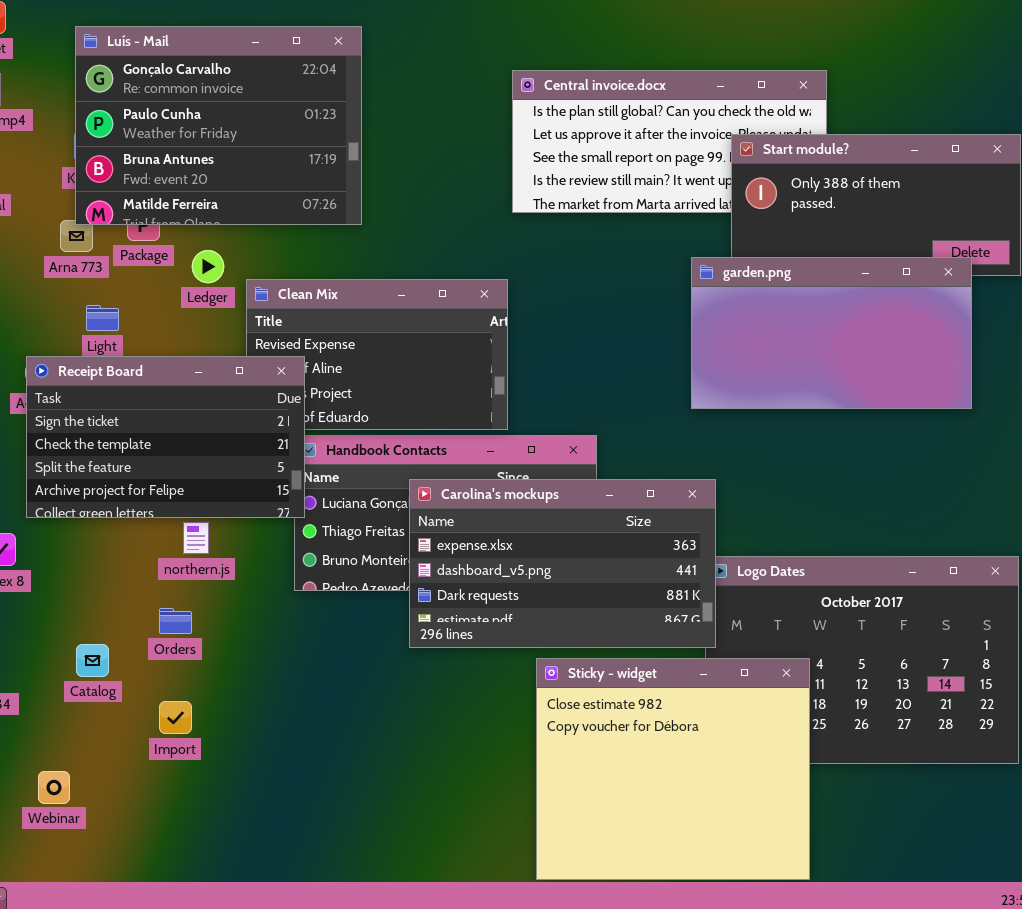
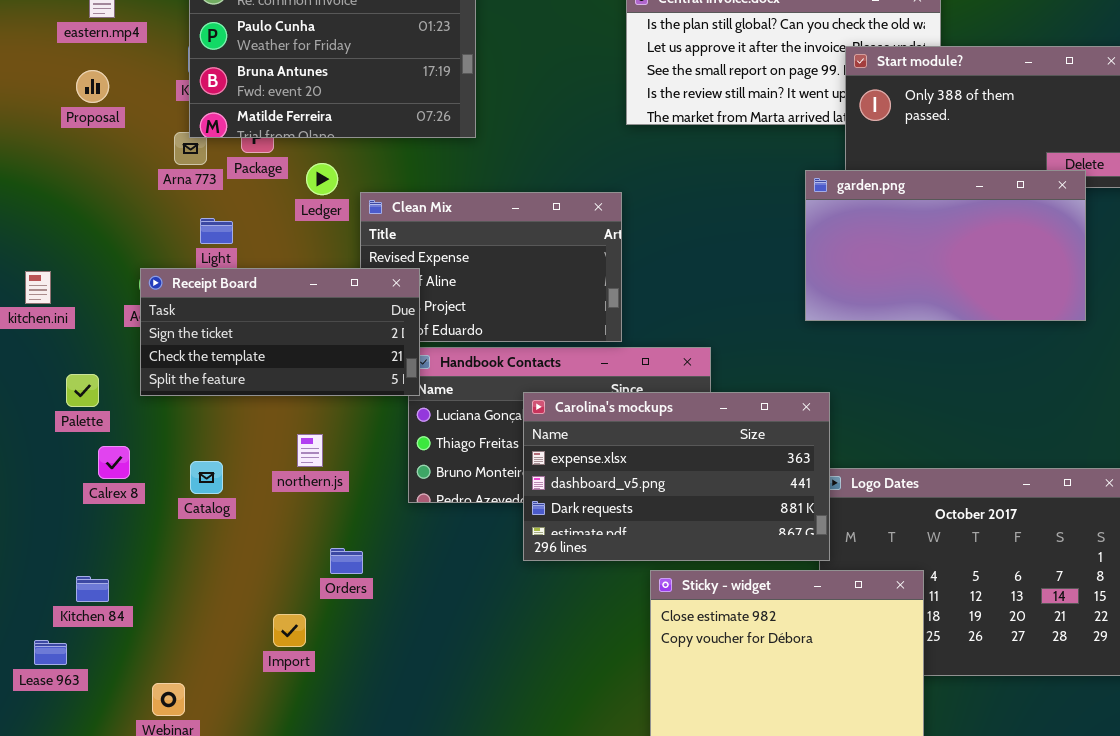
Receipt Board: [26,356,305,518] -> [140,268,420,396], resized
Orders: [159,608,192,634] -> [330,548,363,574], moved
Catalog: [76,644,109,677] -> [190,461,223,494], moved

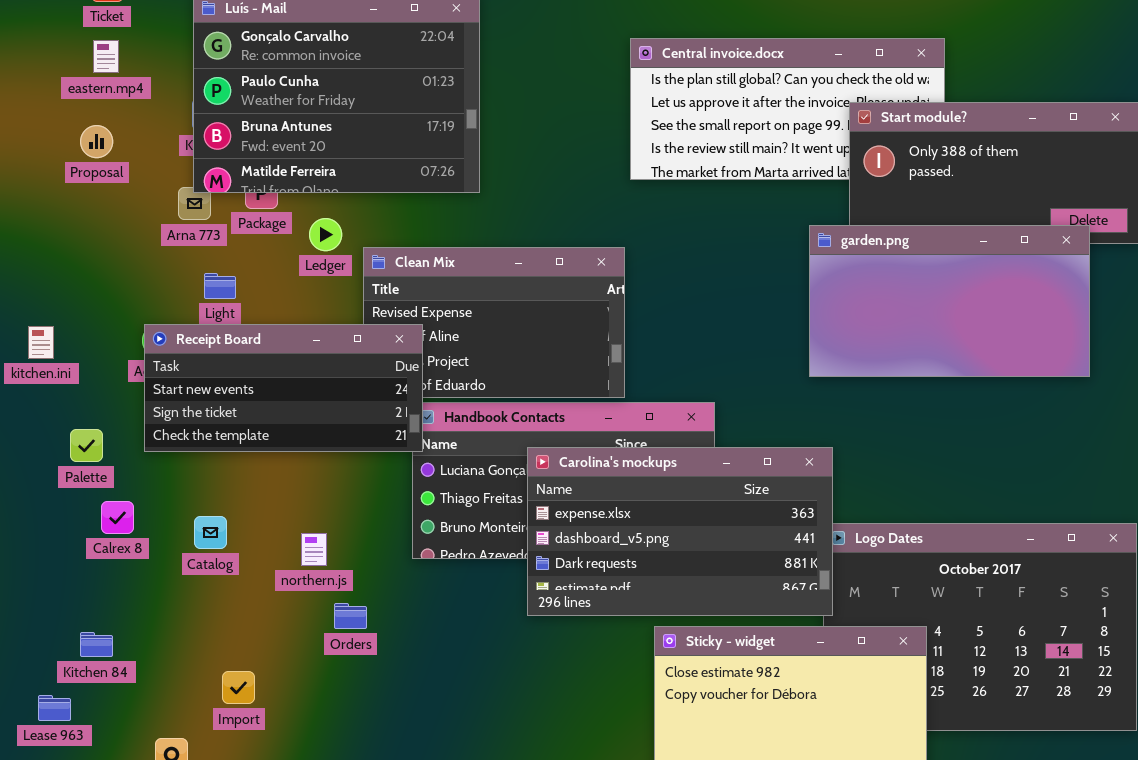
Receipt Board: [140,268,420,396] -> [144,324,423,452], scrolled up 1 row
northern.js: [297,434,323,467] -> [301,533,327,566], moved
Import: [273,614,306,647] -> [222,671,255,704], moved

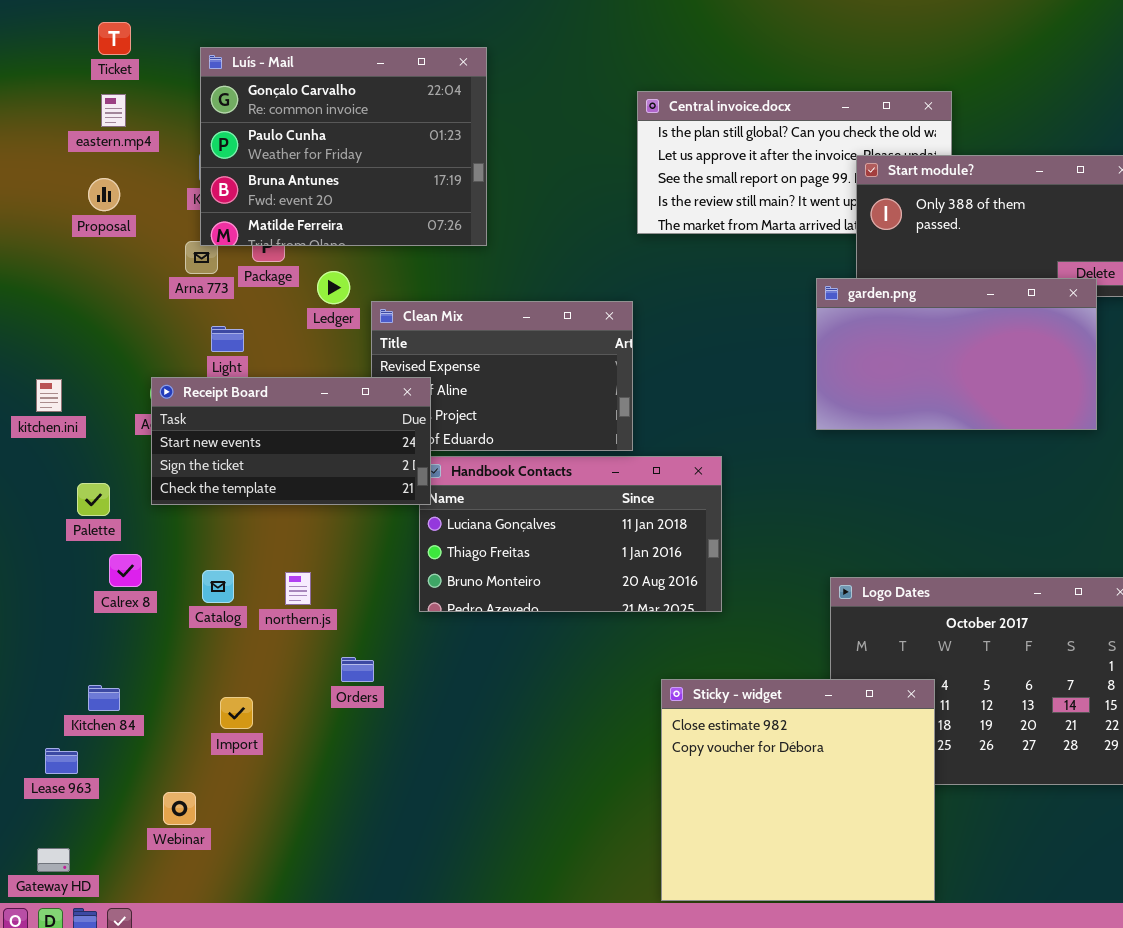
Carolina's mockups: [527,447,833,616] -> none, closed
northern.js: [301,533,327,566] -> [285,572,311,605], moved
Import: [222,671,255,704] -> [220,697,253,729], moved

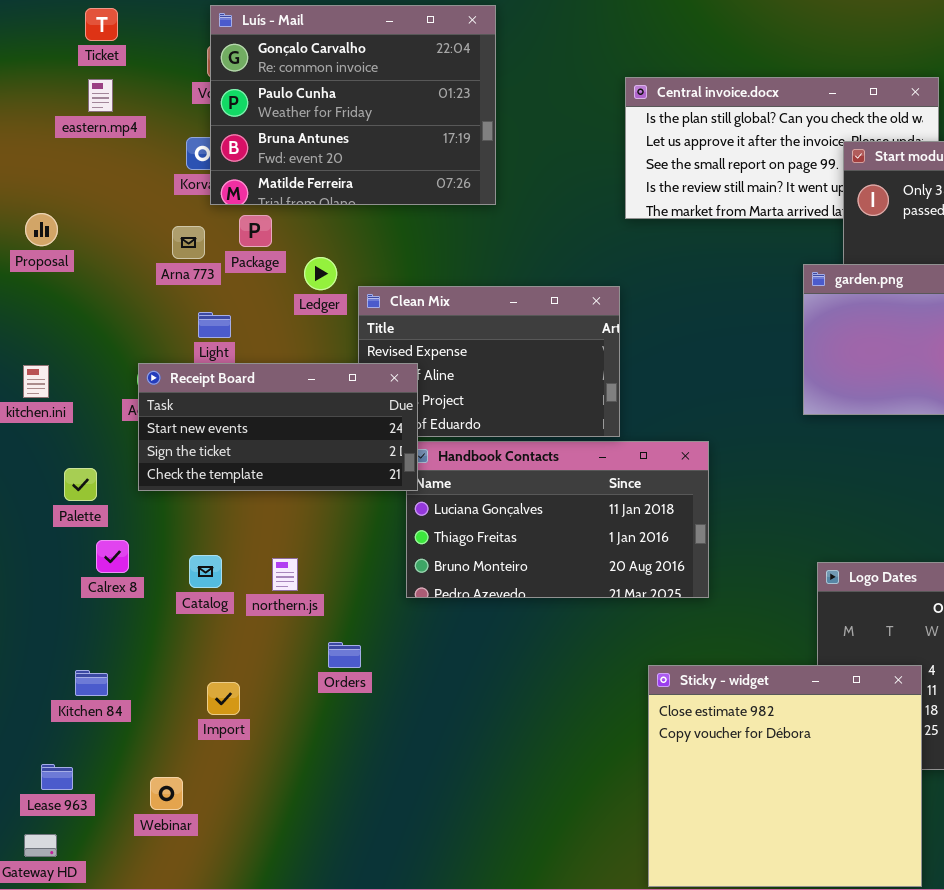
Luís - Mail: [200,47,487,246] -> [210,5,496,205], moved
Proposal: [88,178,120,211] -> [25,213,58,246], moved
Lease 963: [45,748,78,774] -> [41,764,73,790], moved

